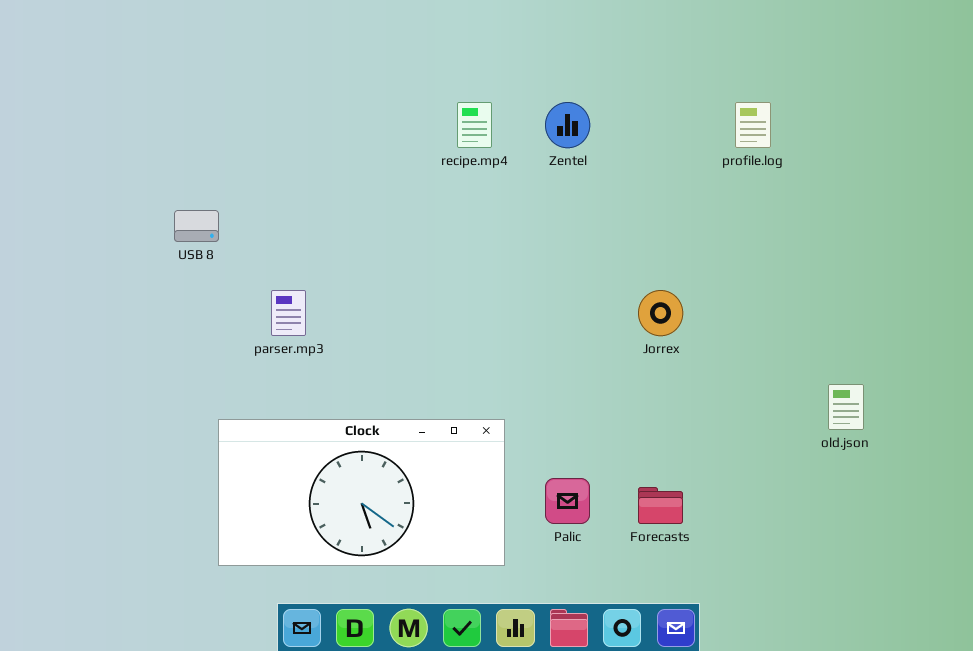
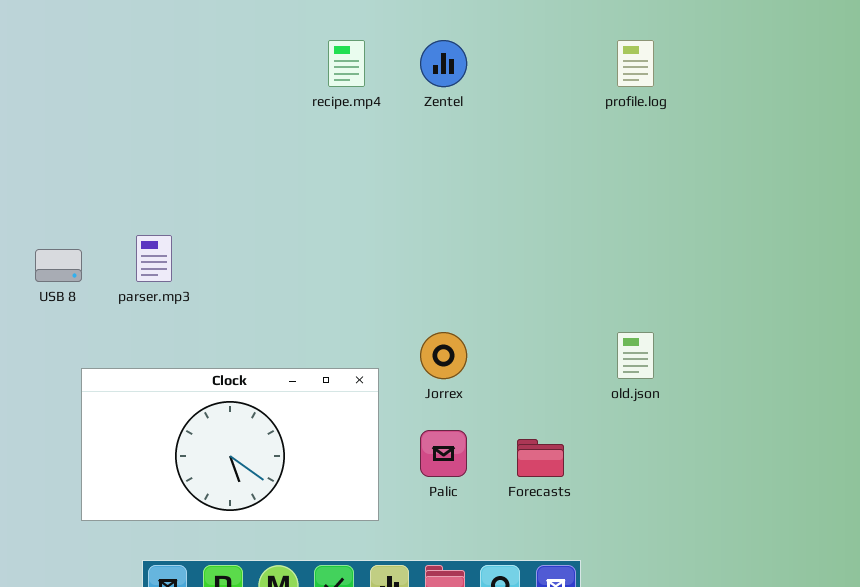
USB 8: [174,210,219,242] -> [35,249,82,282], moved
Jorrex: [638,290,683,336] -> [420,332,467,379], moved
old.json: [828,384,864,430] -> [617,332,654,379], moved

